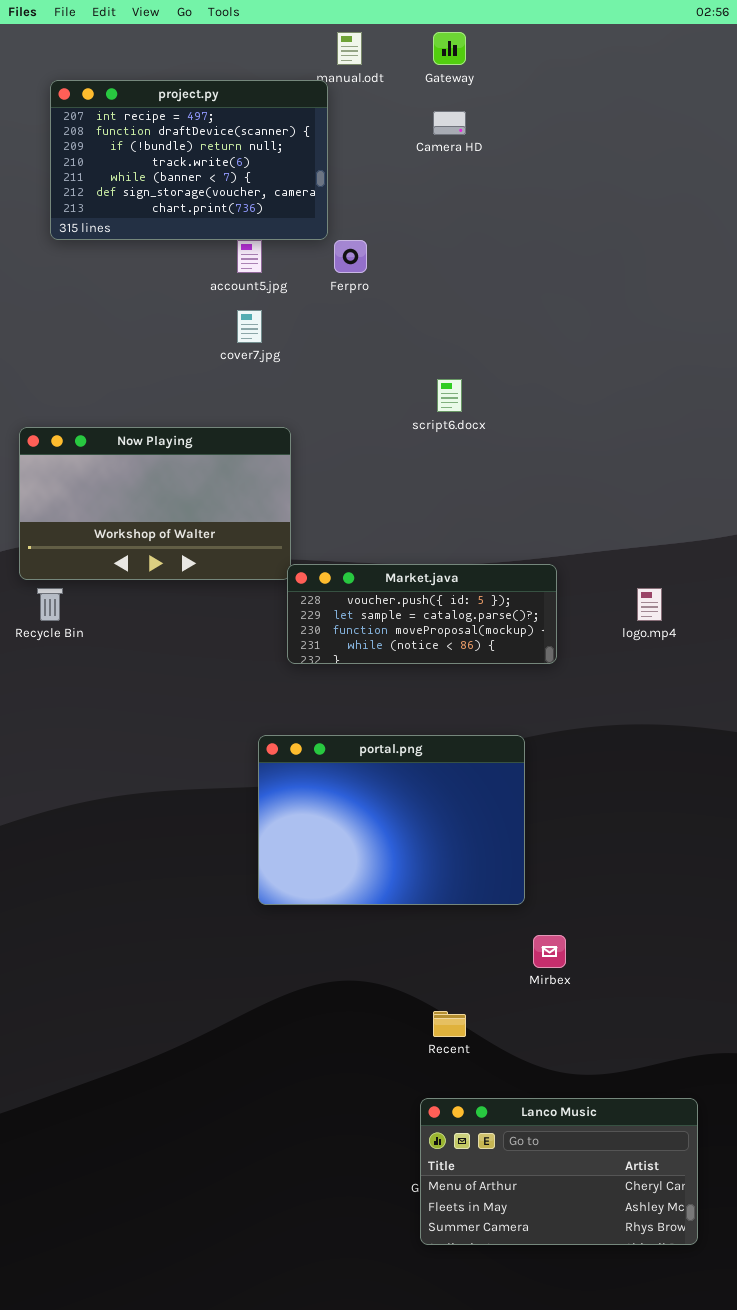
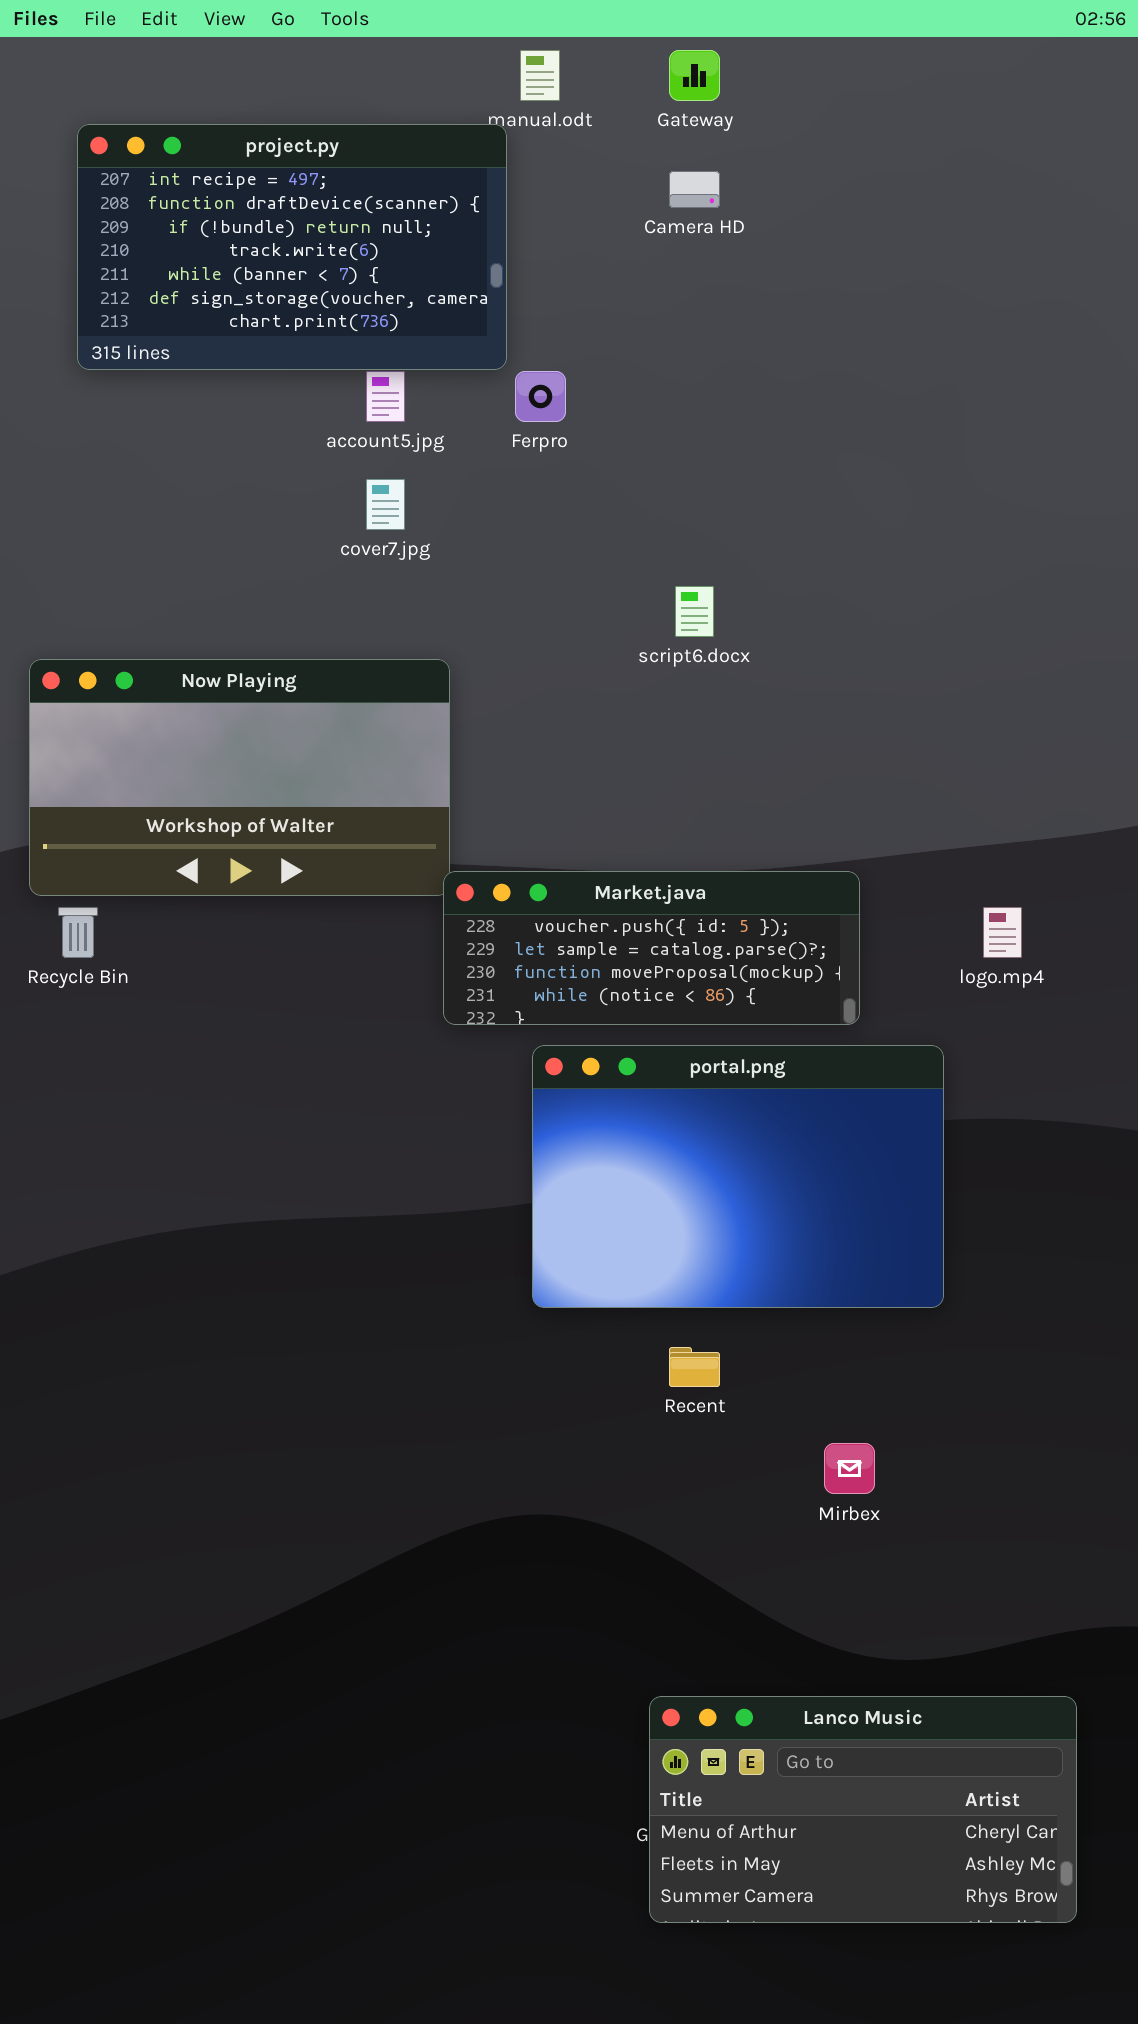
portal.png: [258,735,525,905] -> [532,1045,944,1308], moved
Recent: [433,1011,466,1037] -> [669,1347,720,1387], moved

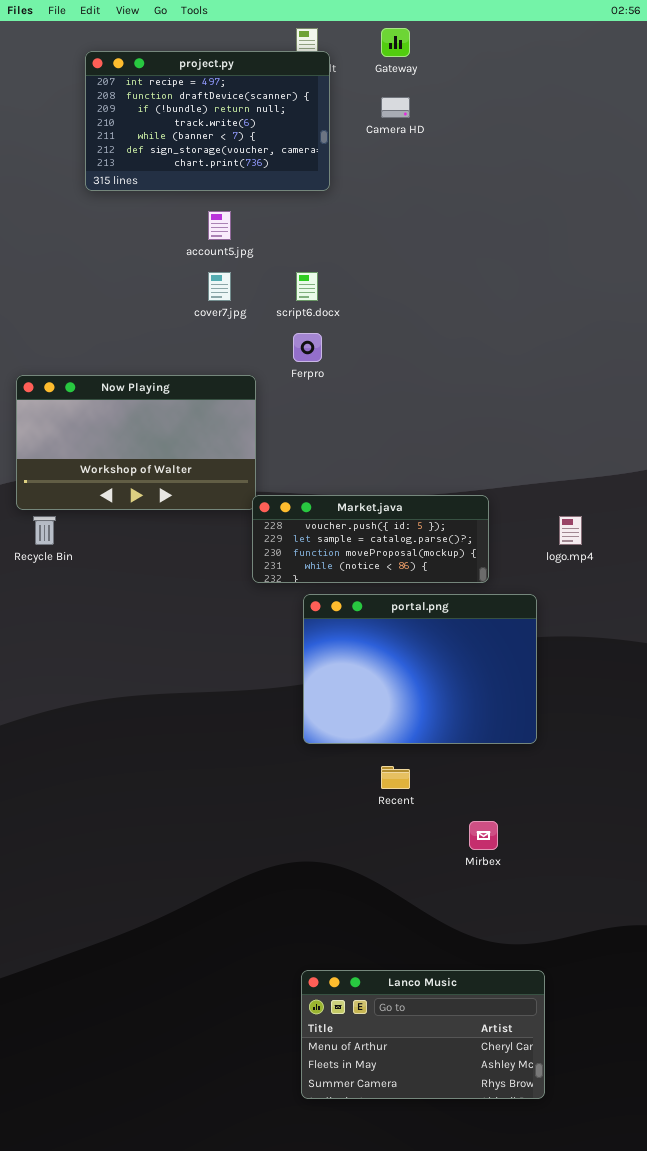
project.py: [77,124,507,370] -> [85,51,330,191], moved
Ferpro: [515,371,566,422] -> [293,333,322,362], moved
script6.docx: [675,586,714,637] -> [296,272,318,301], moved
Lanco Music: [649,1696,1077,1923] -> [301,970,545,1099], moved

